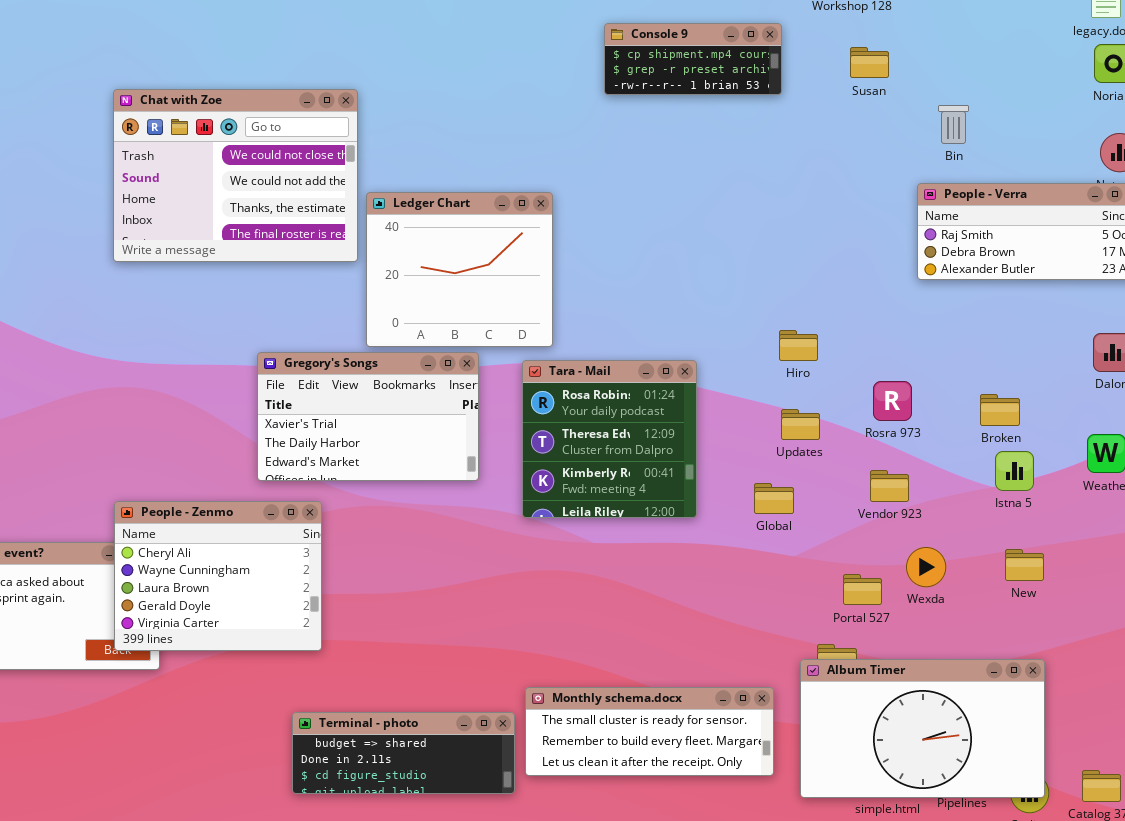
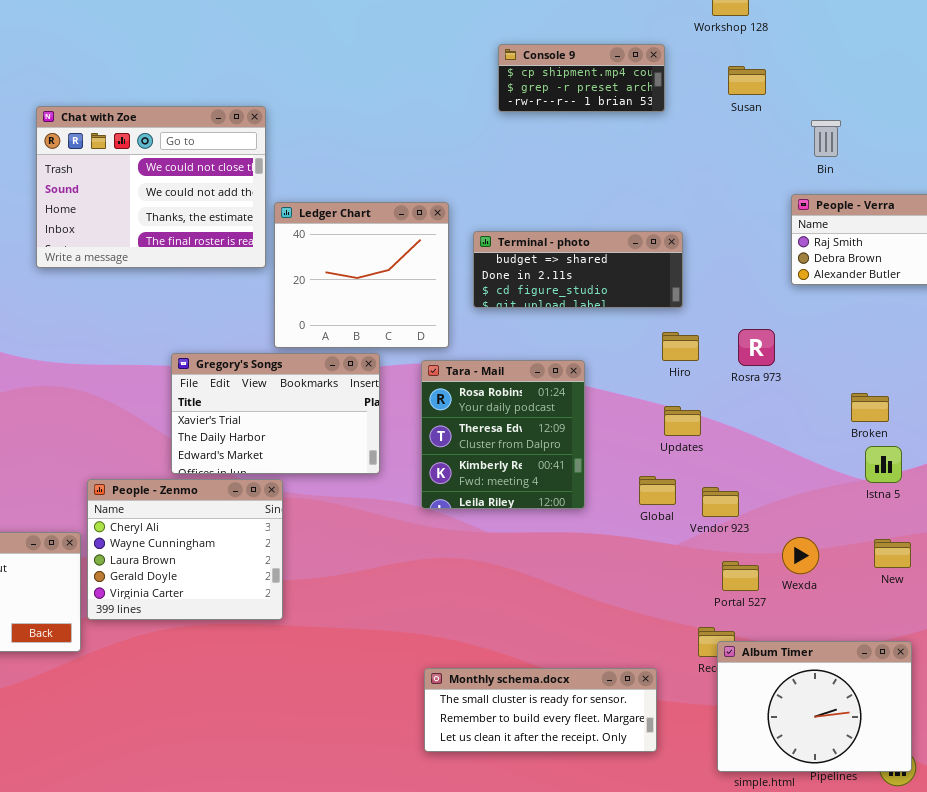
Rosra 973: [873,381,912,421] -> [738,329,775,366], moved
Vendor 923: [870,470,909,502] -> [702,487,739,517], moved
People - Zenmo: [114,501,322,651] -> [87,479,283,620], moved
Album Timer: [800,659,1045,798] -> [717,641,912,772], resized
Terminal - photo: [292,712,515,794] -> [473,231,683,308], moved

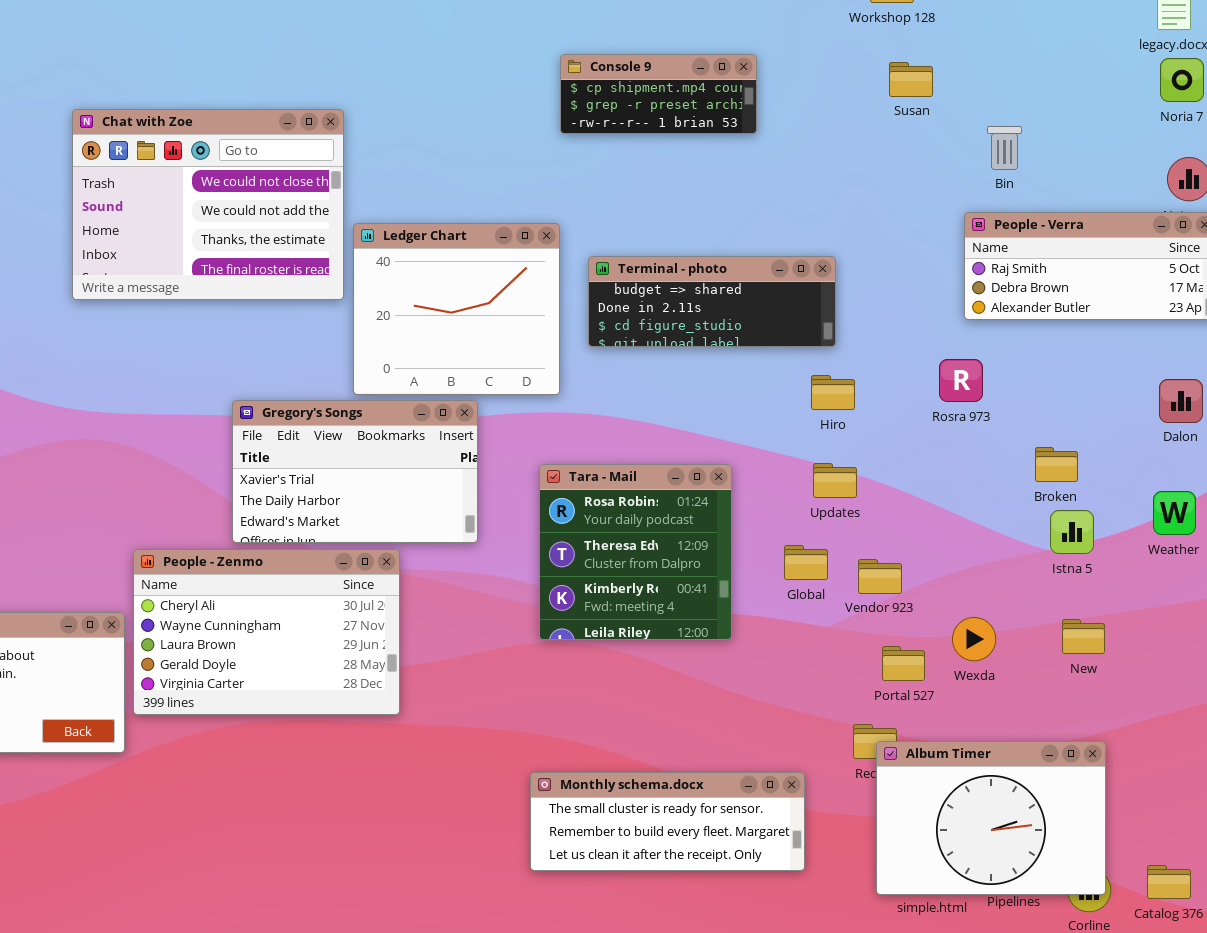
Console 9: [498,44,665,112] -> [560,54,757,134], moved
Rosra 973: [738,329,775,366] -> [939,359,983,402], moved
Tara - Mail: [421,360,585,509] -> [539,464,732,640], moved
People - Zenmo: [87,479,283,620] -> [133,549,400,715], resized

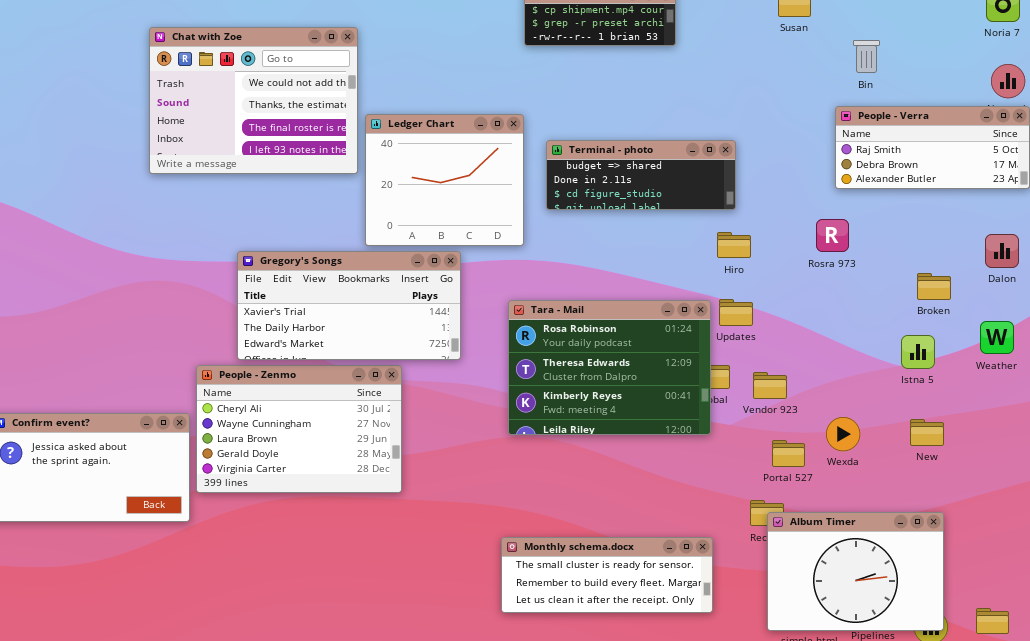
Chat with Zoe: [72,109,344,300] -> [149,27,358,174], scrolled down 1 row
Gregory's Songs: [232,400,478,543] -> [237,251,461,360], resized
Broken: [1035,447,1078,482] -> [917,273,951,300], moved
Tara - Mail: [539,464,732,640] -> [508,300,711,435], resized

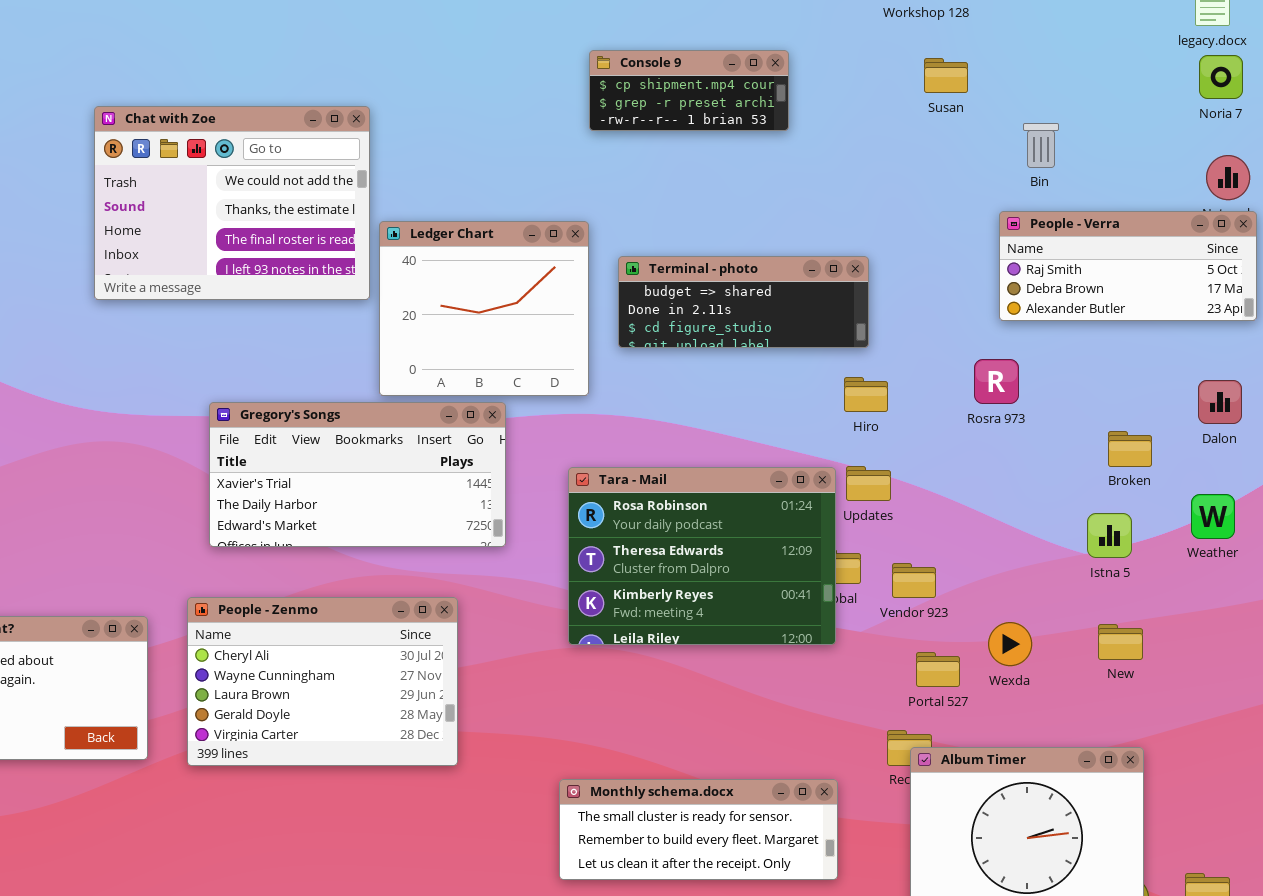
People - Zenmo: [196,365,402,493] -> [187,597,458,766], moved

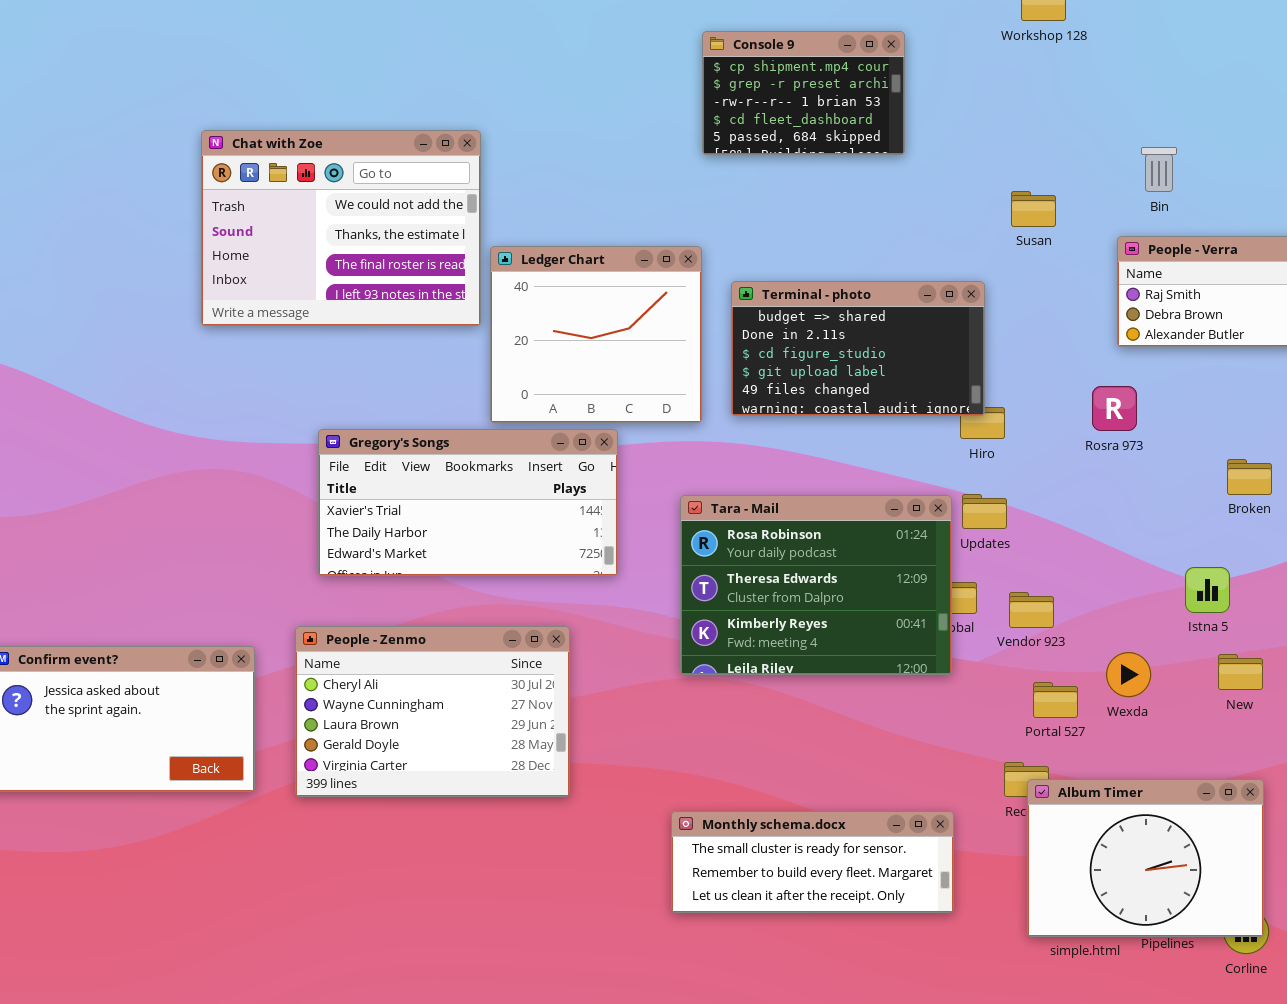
Console 9: [589,50,789,131] -> [702,31,905,155], resized
Susan: [924,58,968,93] -> [1011,191,1056,227], moved
Terminal - photo: [618,256,869,348] -> [731,281,985,416], resized
Istna 5: [1087,513,1132,558] -> [1185,567,1230,613], moved

